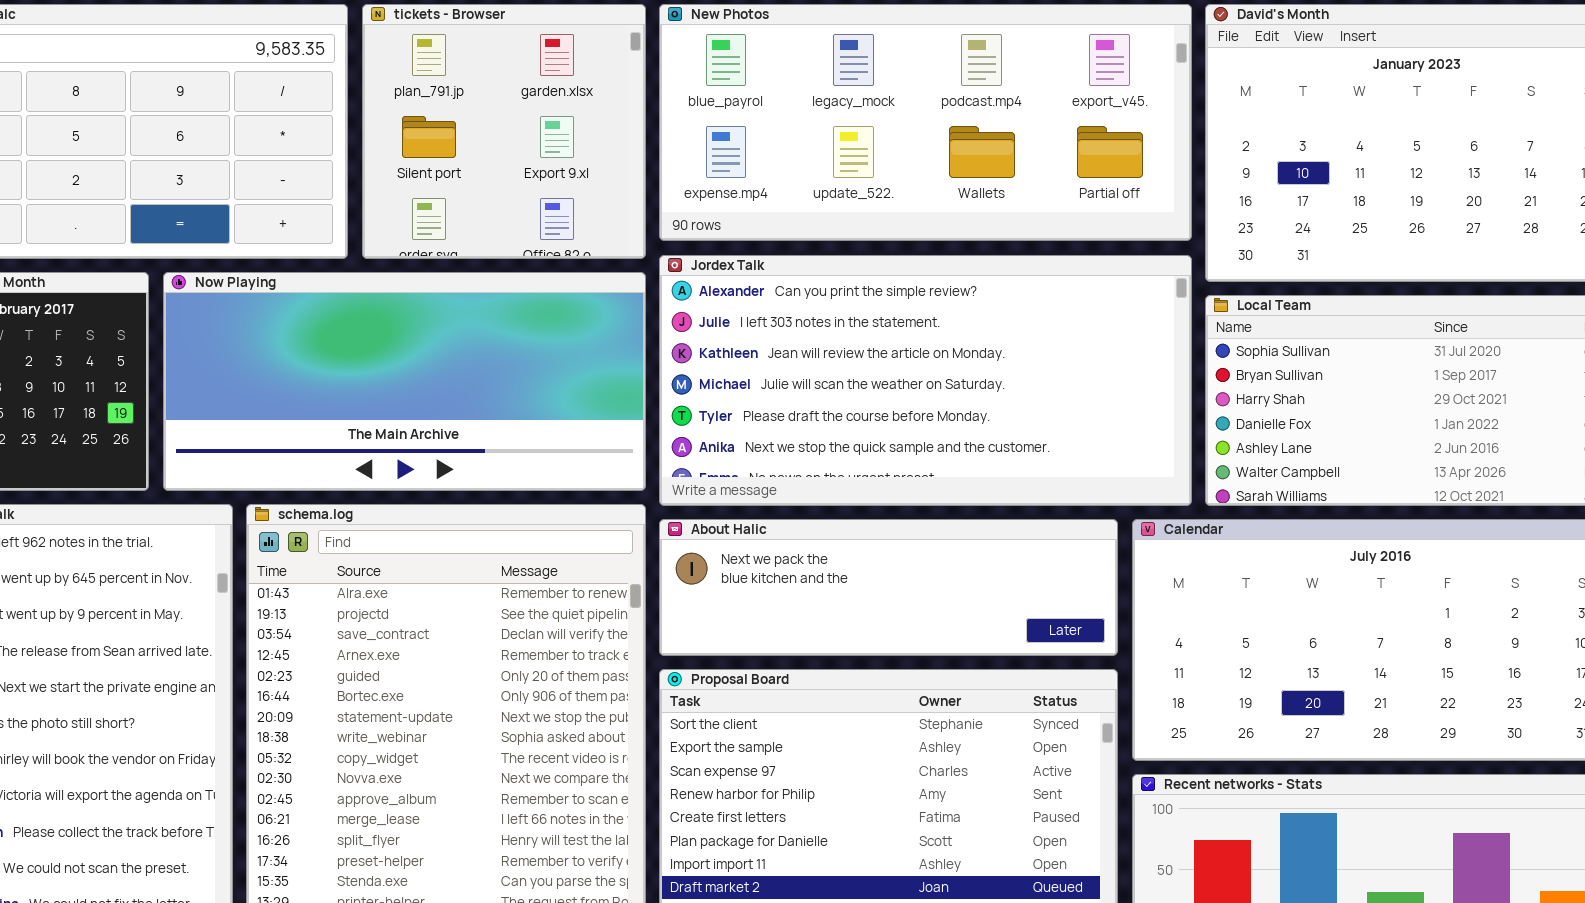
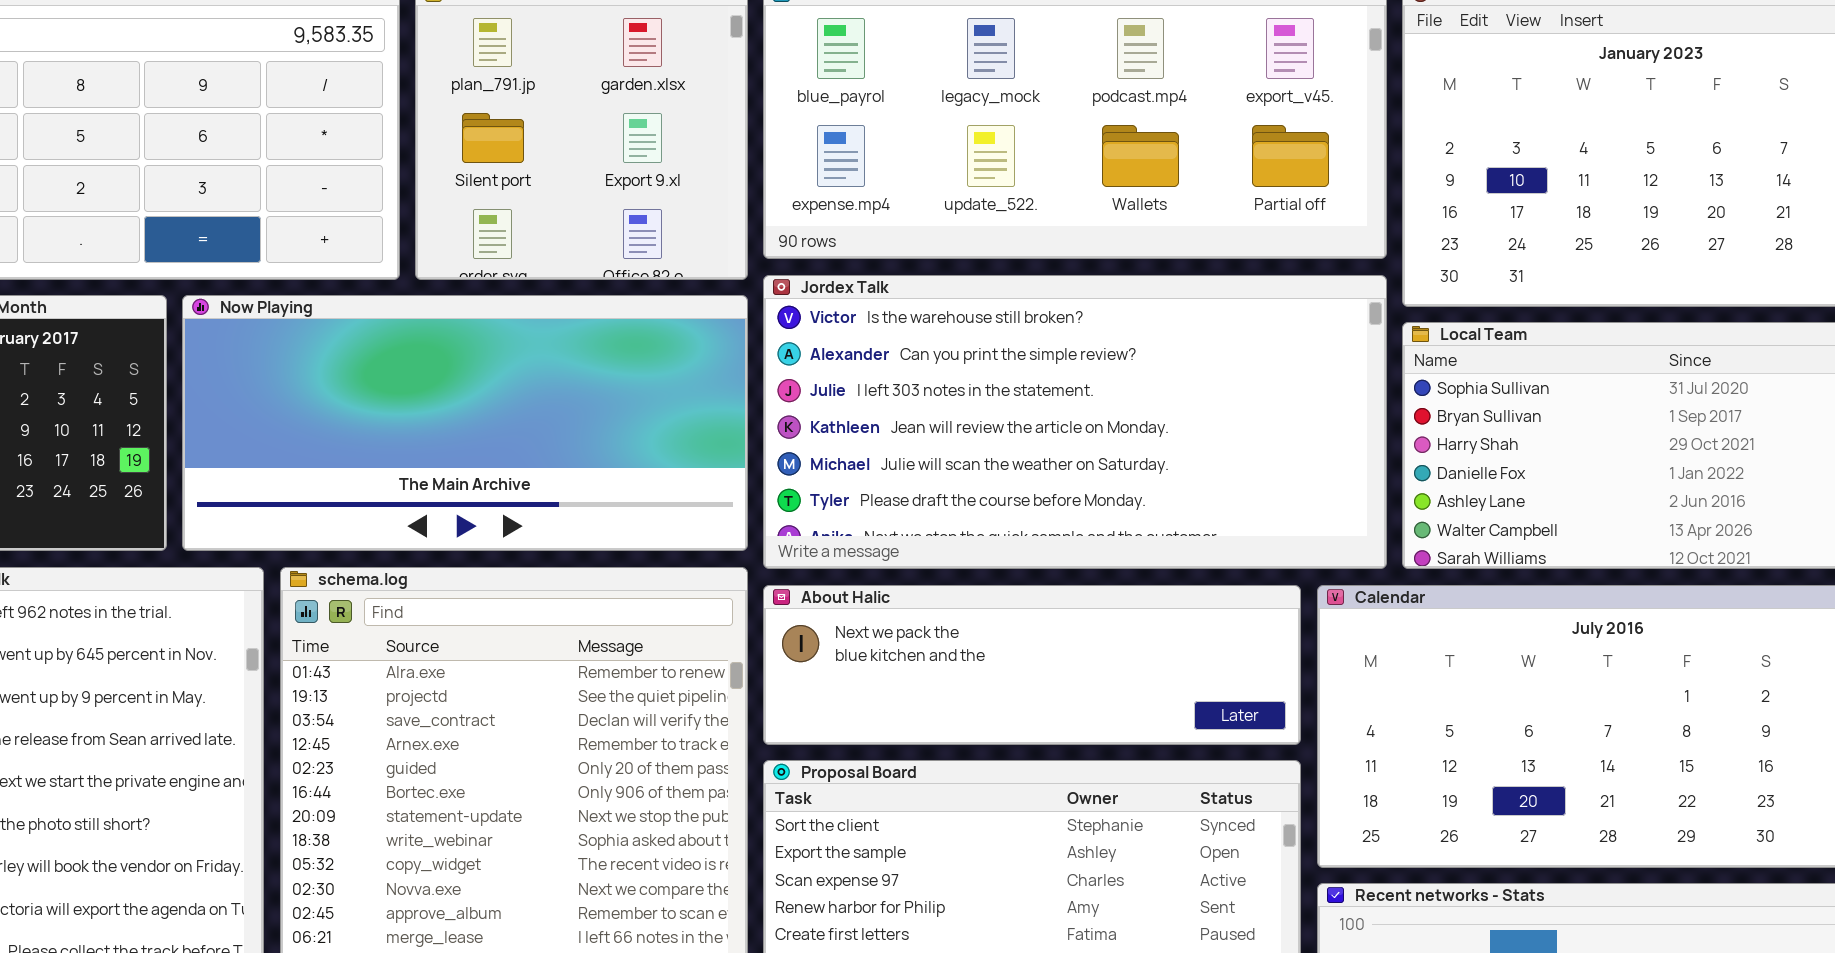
Jordex Talk: [659,255,1192,506] -> [763,275,1387,569], scrolled up 1 row

